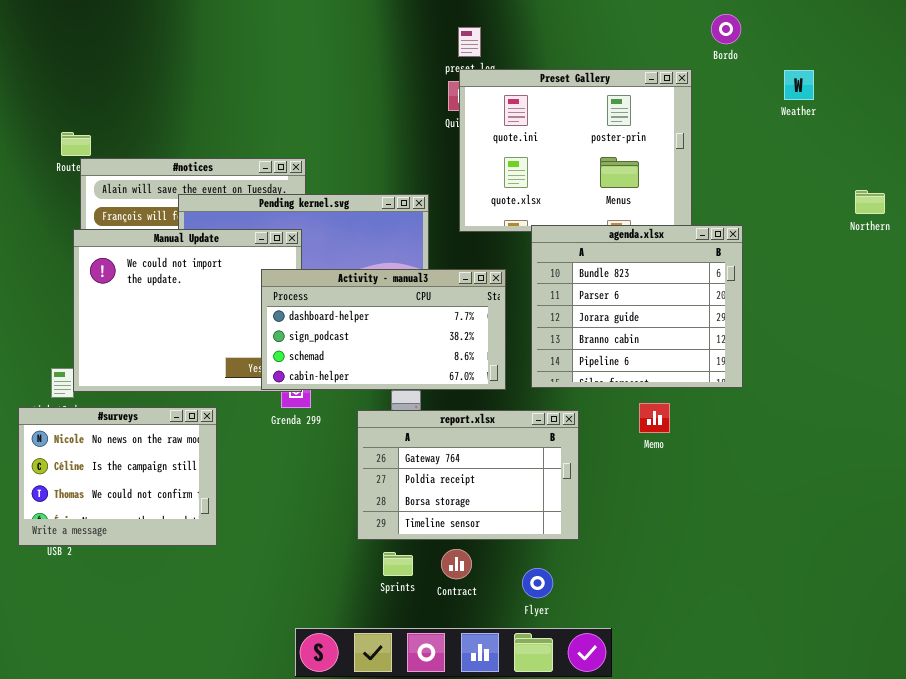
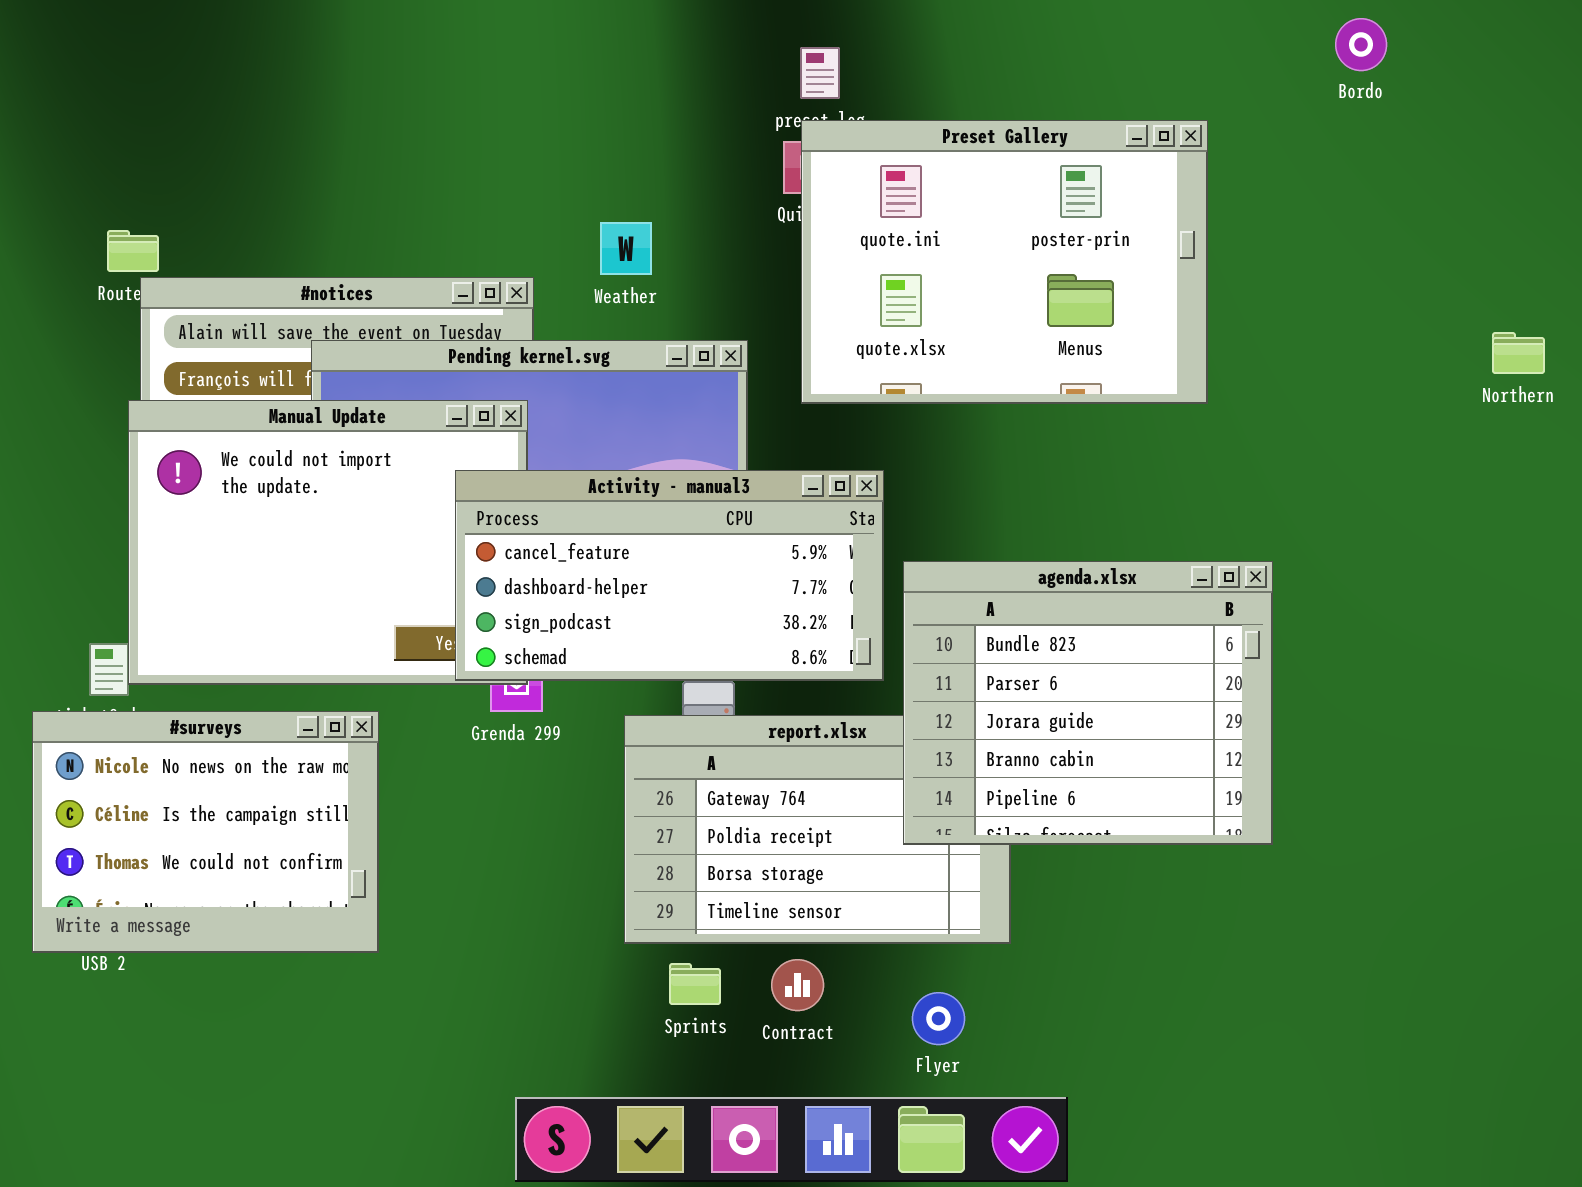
Bordo: [711,14,741,44] -> [1335,18,1387,71], moved
Weather: [784,70,814,100] -> [600,222,652,275], moved
agenda.xlsx: [531,225,743,388] -> [903,561,1273,845], moved
Activity - manual3: [261,269,506,390] -> [455,470,884,681], scrolled up 1 row

